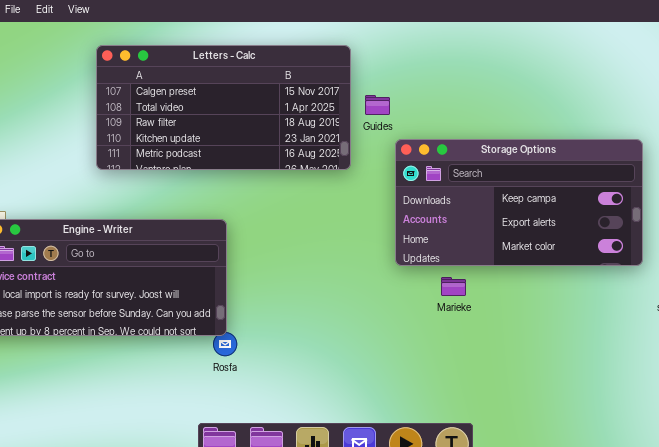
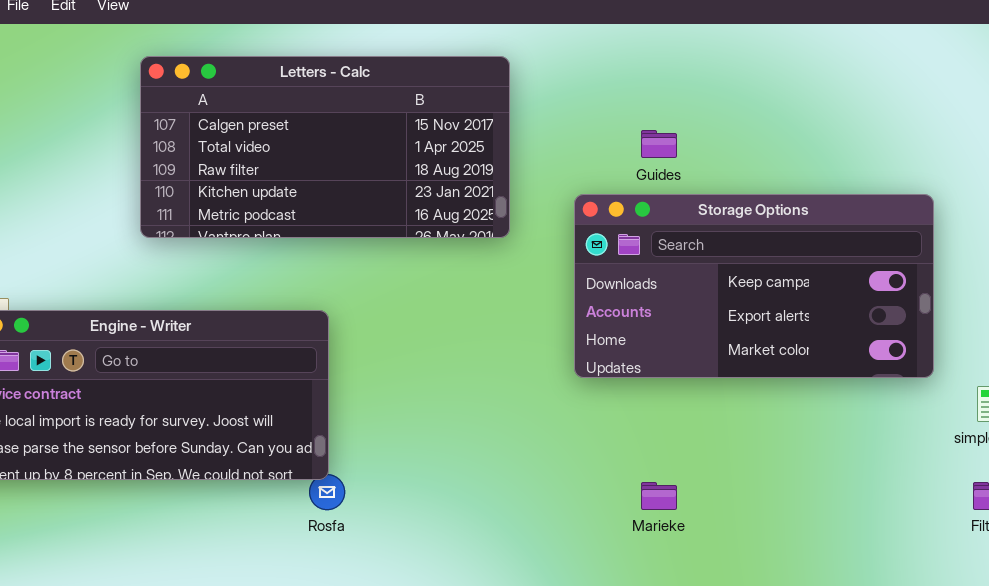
Guides: [365,95,390,115] -> [641,130,677,158], moved
Marieke: [441,277,466,296] -> [641,482,677,510], moved

